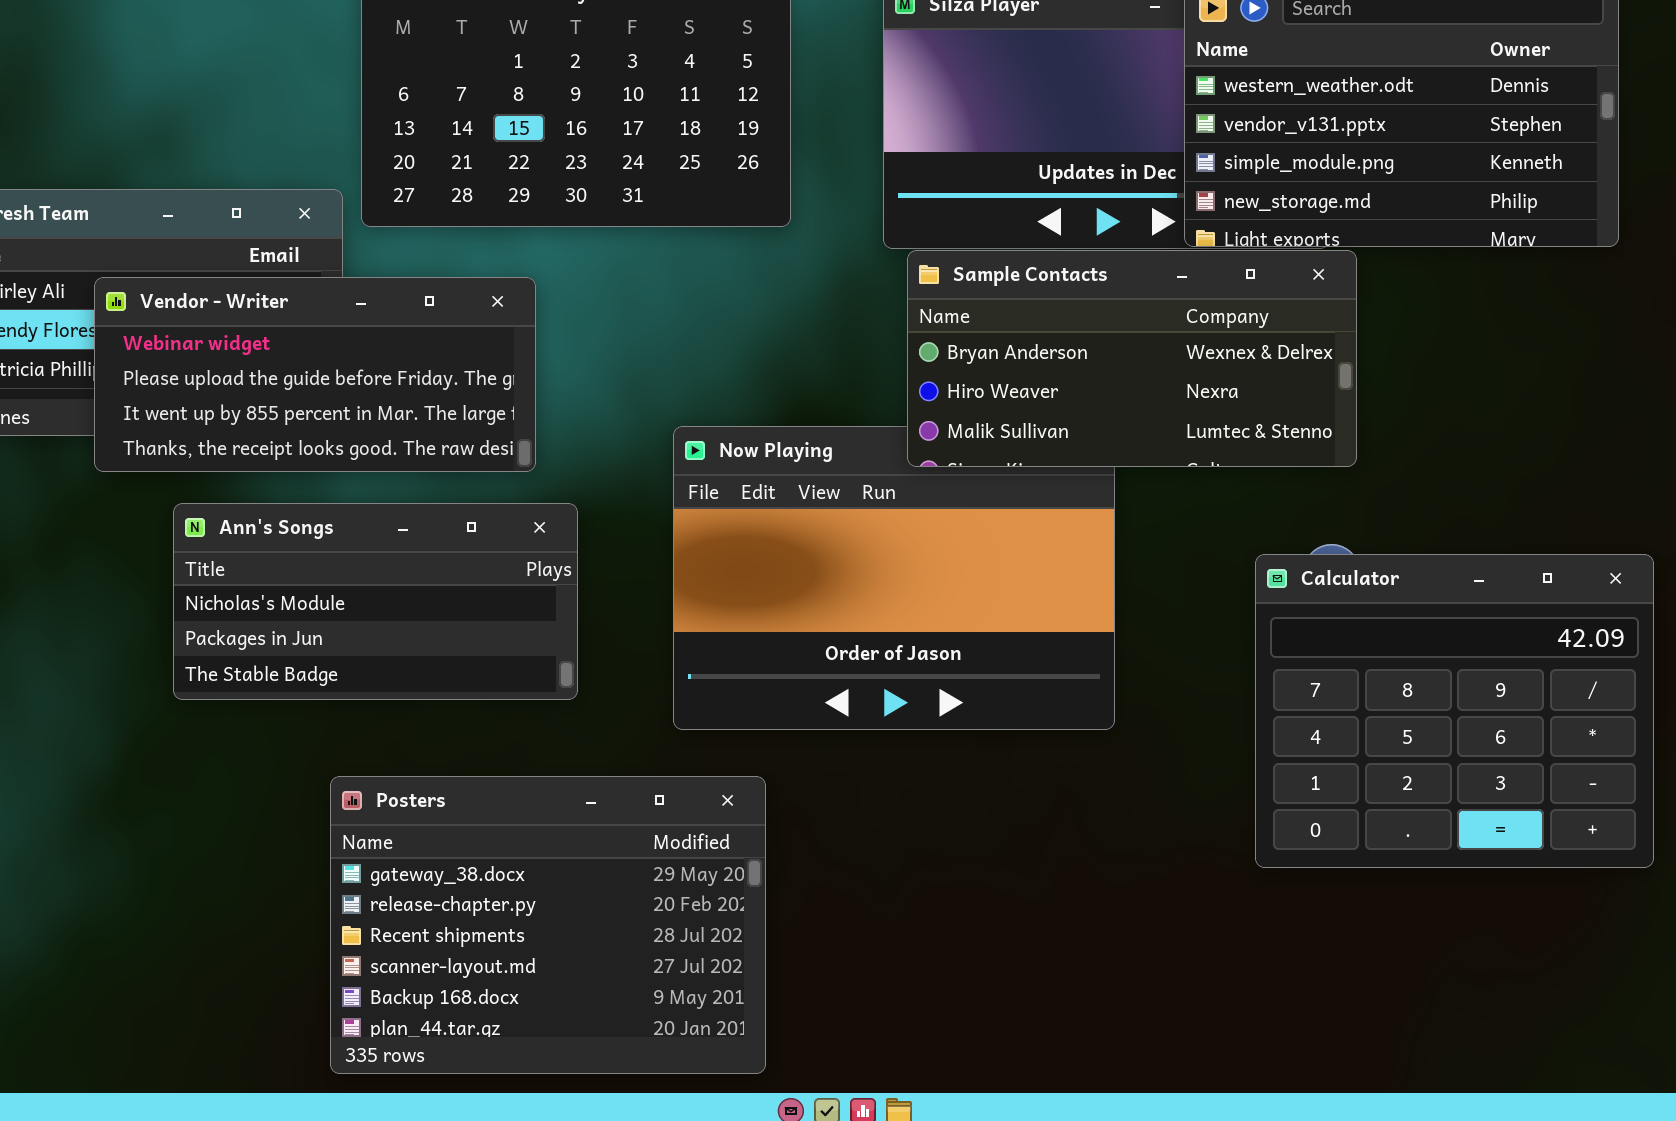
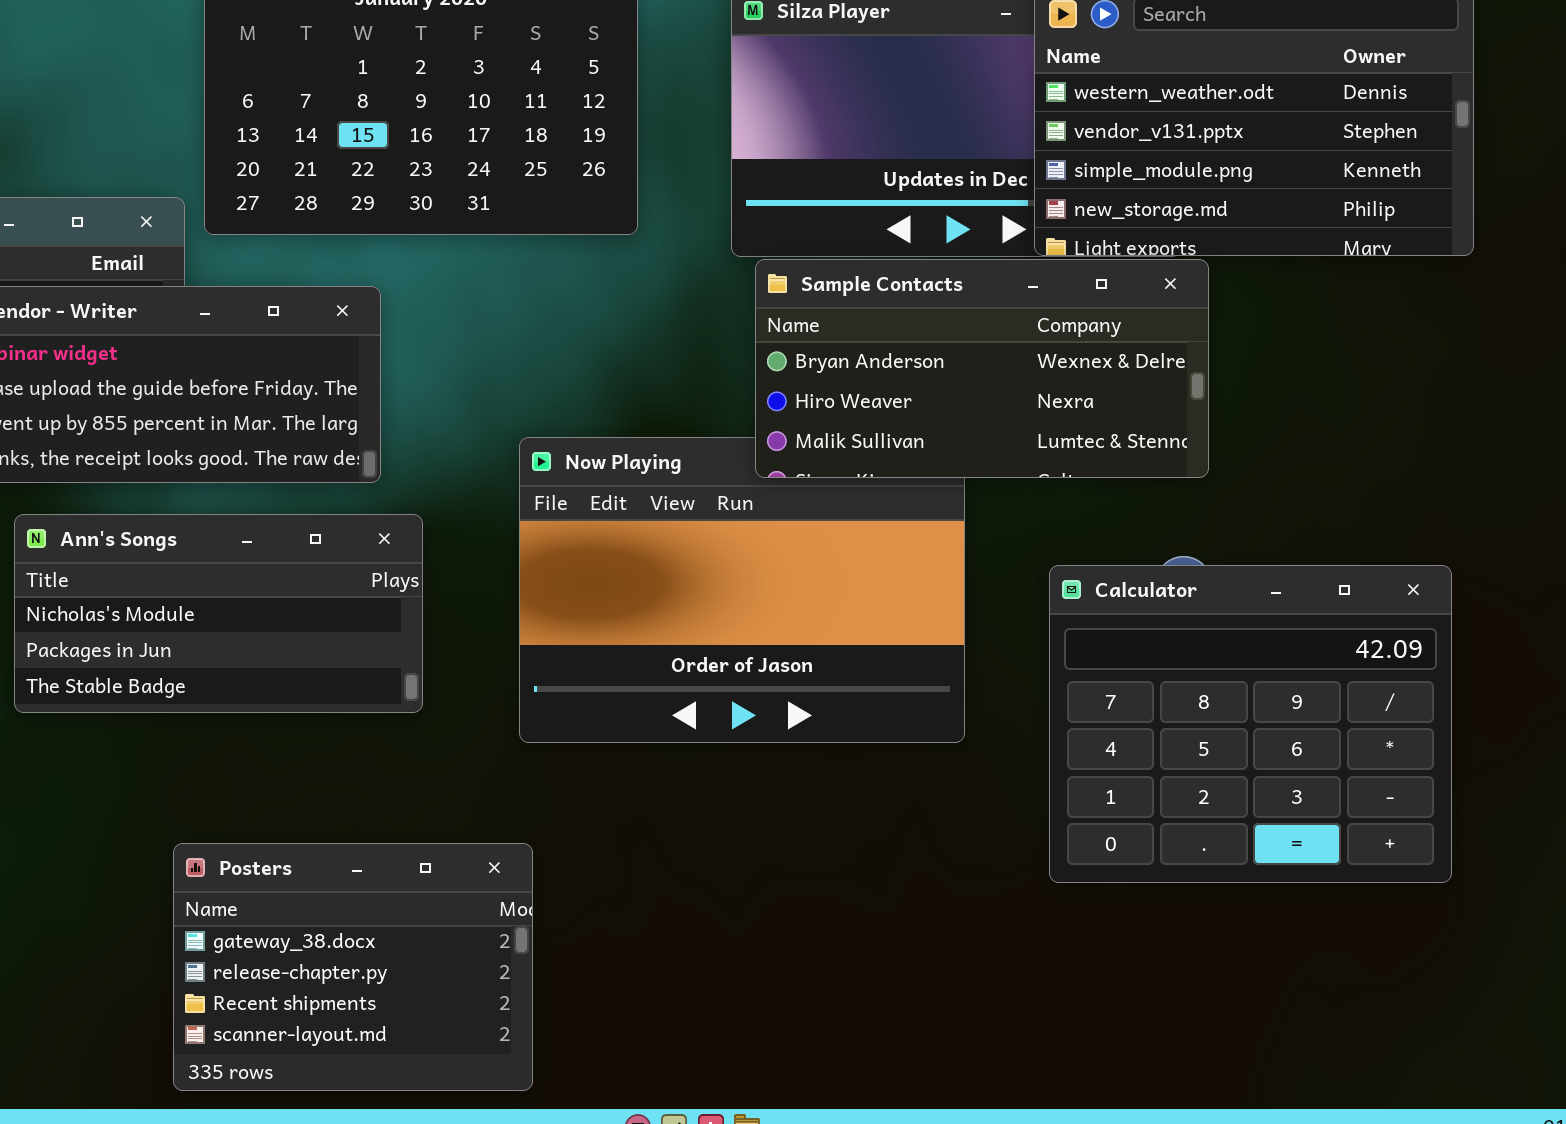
Calculator: [1255,554,1654,868] -> [1049,565,1452,883], moved
Posters: [330,776,766,1074] -> [173,843,533,1091], resized

